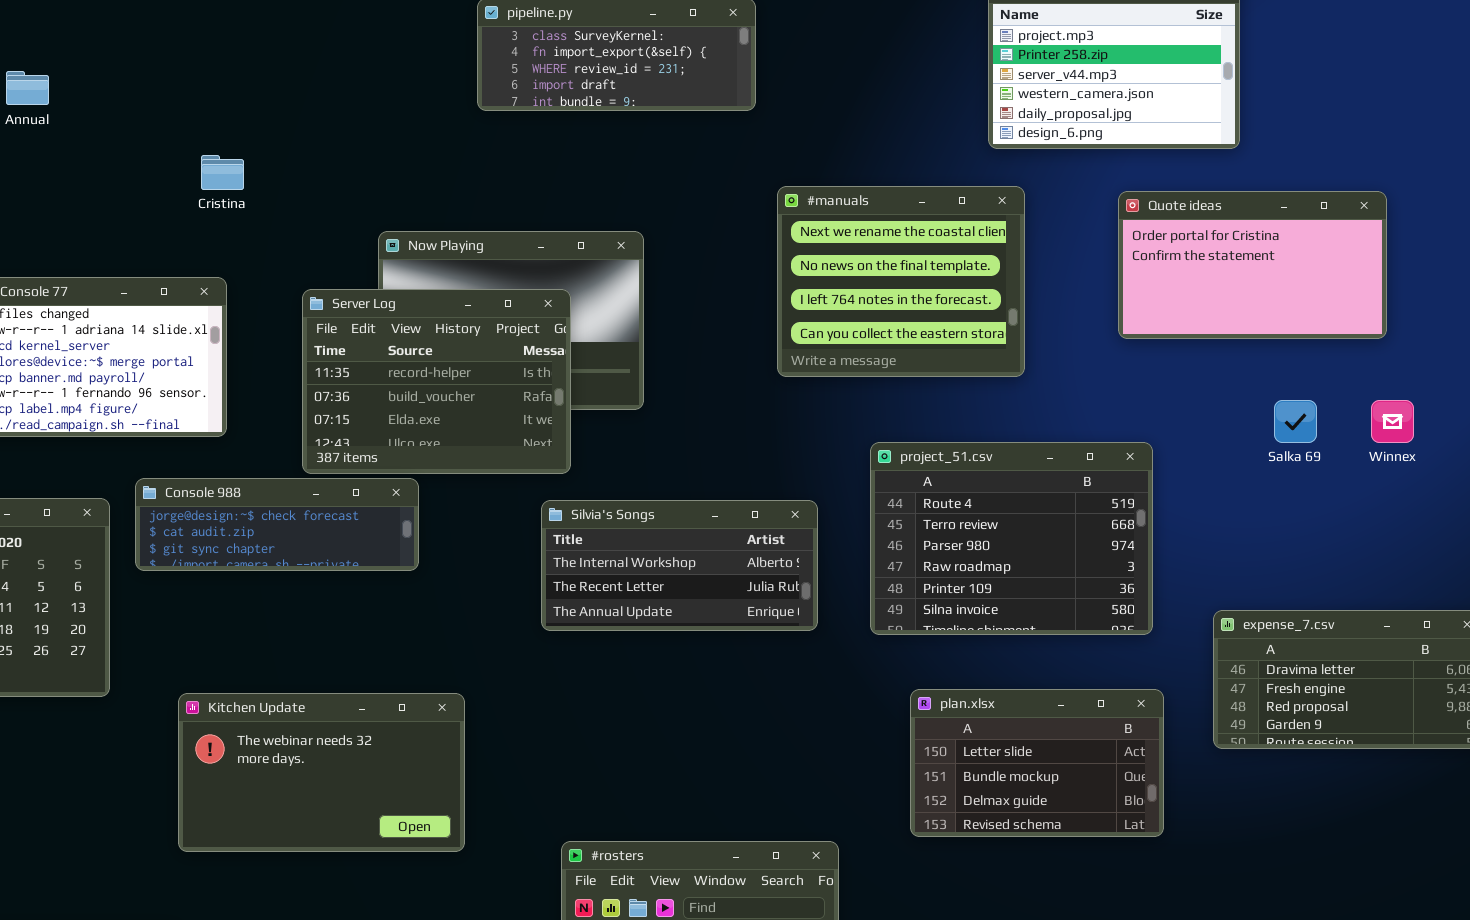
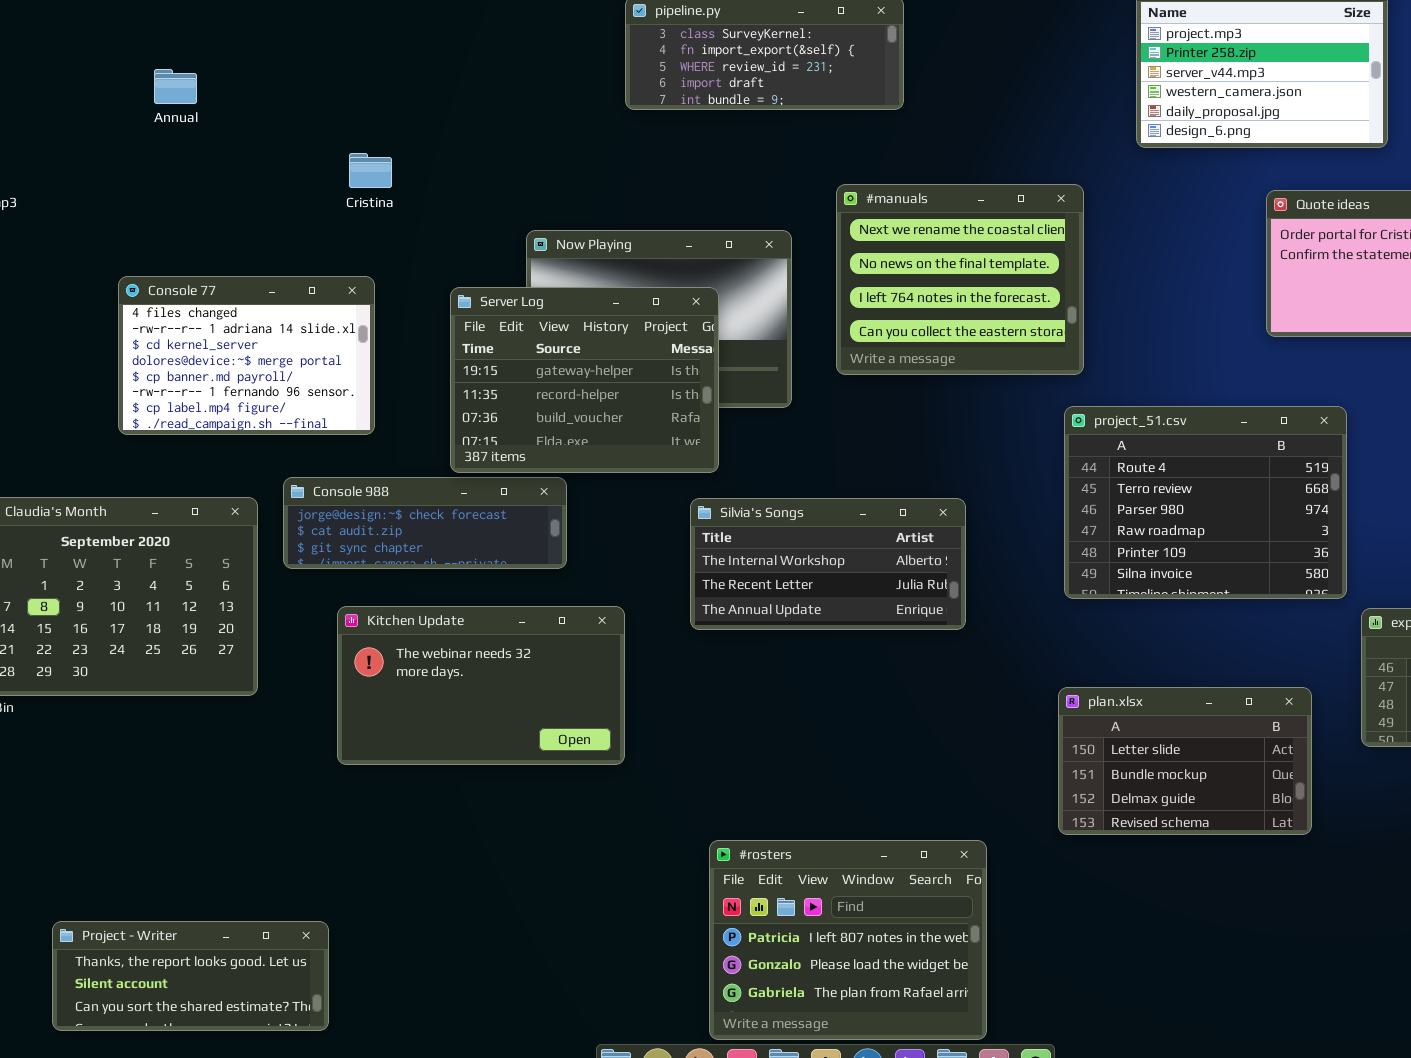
#manuals: [777,186,1025,377] -> [836,184,1084,375], moved
Server Log: [302,289,571,474] -> [450,287,719,473], scrolled up 1 row
project_51.csv: [870,442,1153,635] -> [1064,406,1347,599], moved
Kitchen Update: [178,693,465,852] -> [337,606,625,765], moved

